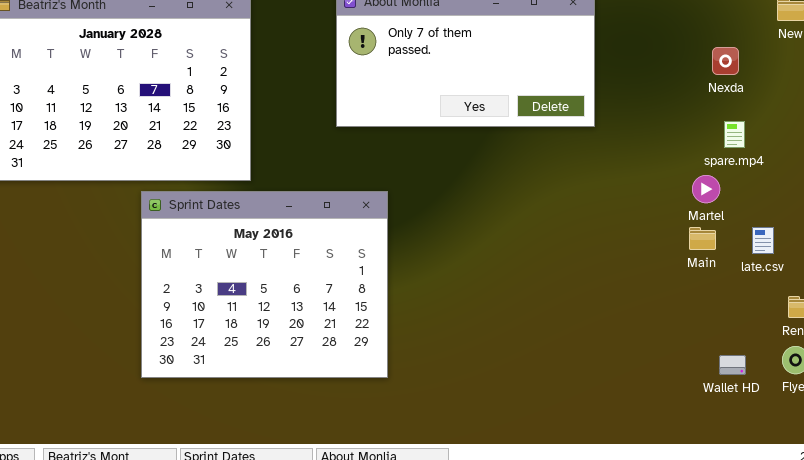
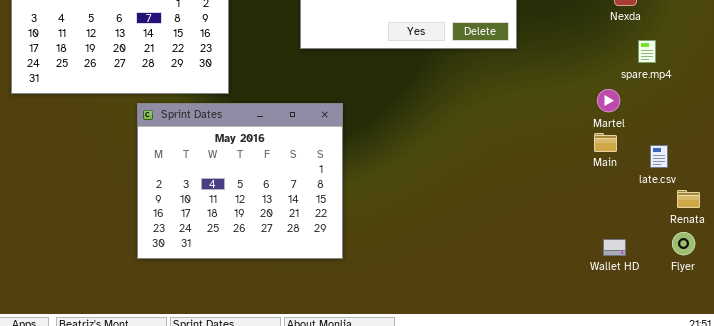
spare.mp4: [724,121,745,148] -> [638,40,656,63], moved
late.csv: [752,227,774,254] -> [650,145,668,168], moved
Wallet HD: [719,355,746,375] -> [603,239,626,256], moved

